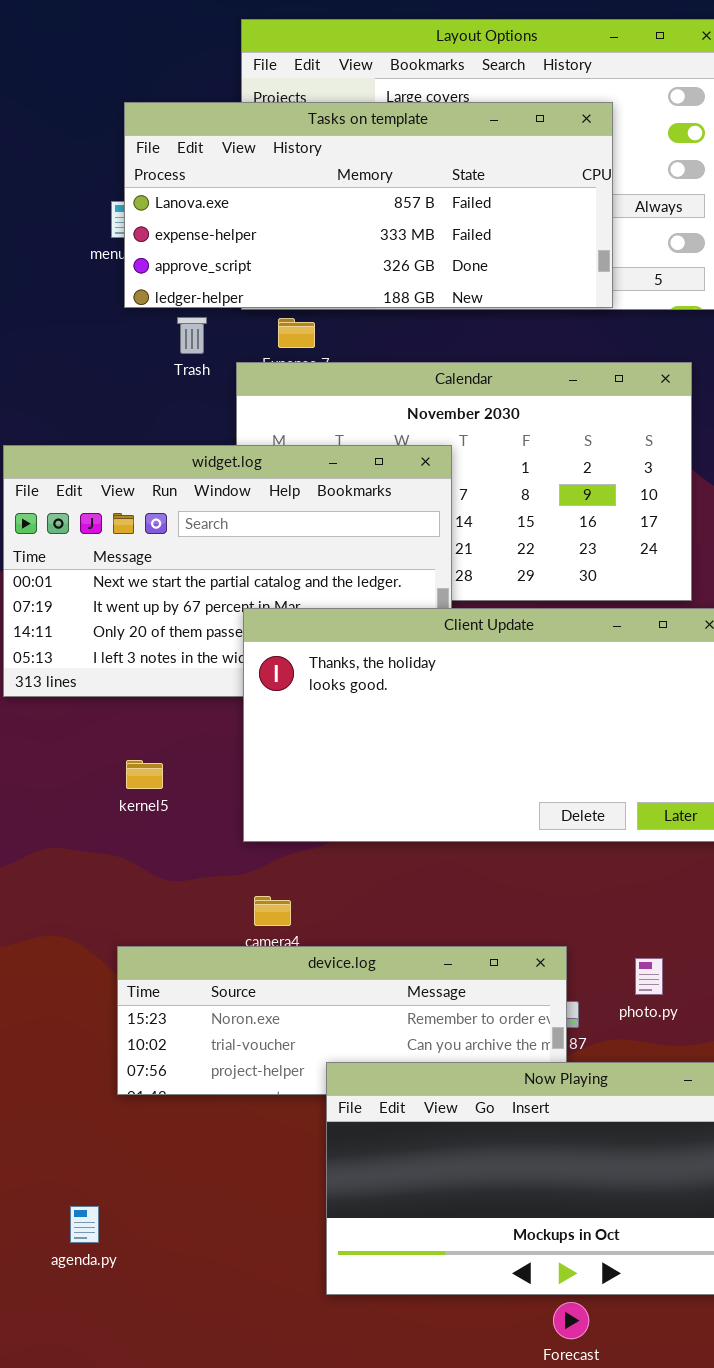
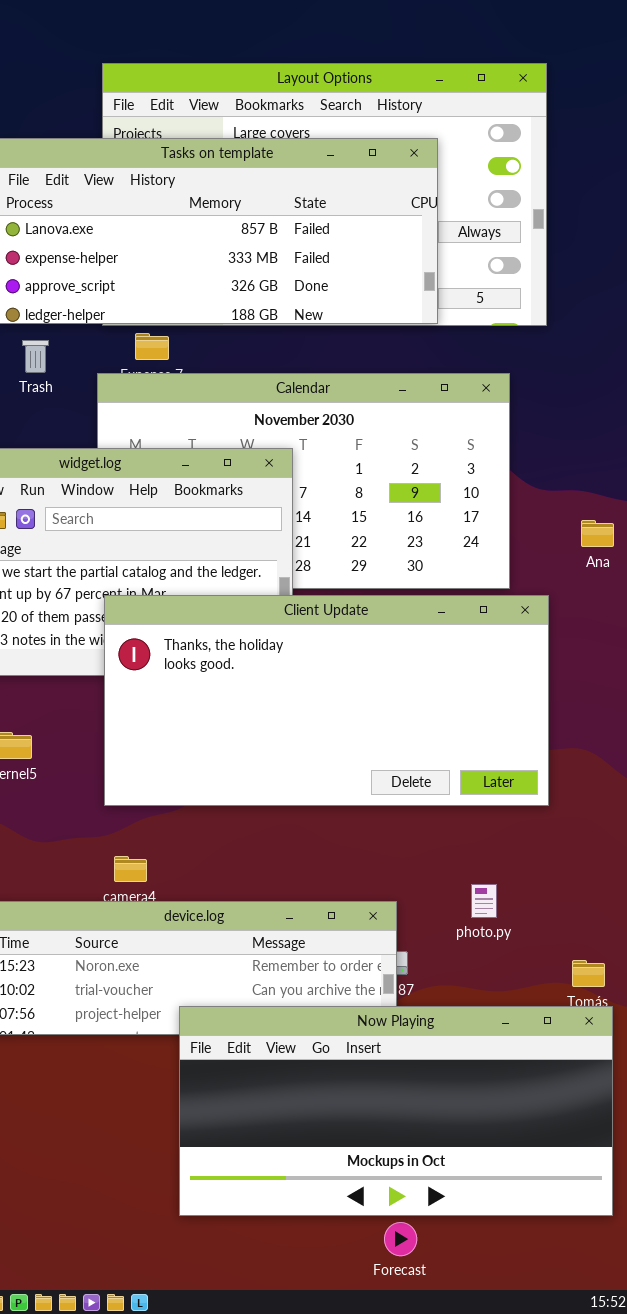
Trash: [177,317,207,354] -> [22,340,49,373], moved
photo.py: [635,958,663,995] -> [471,884,497,918], moved

